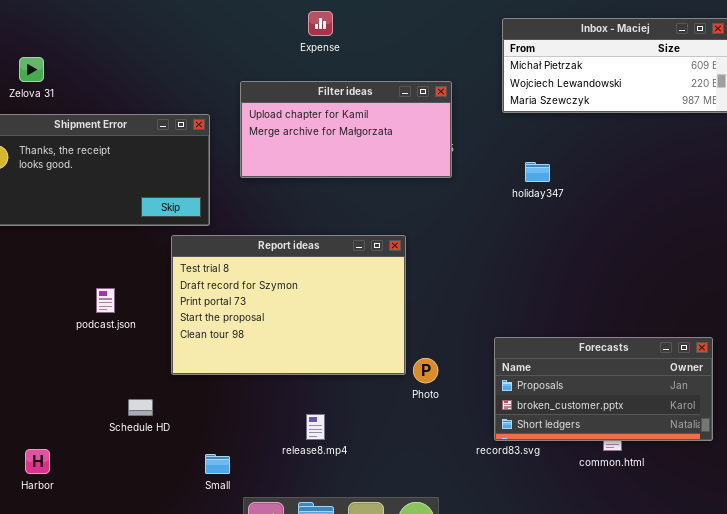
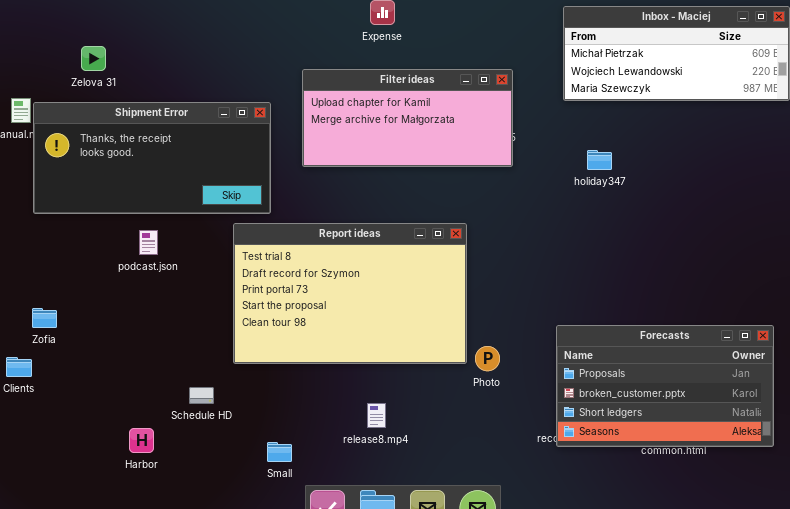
podcast.json: [96,288,115,313] -> [139,230,158,255], moved
Forecasts: [494,337,713,441] -> [556,325,774,447], resized
Harbor: [25,449,50,474] -> [129,428,154,453], moved

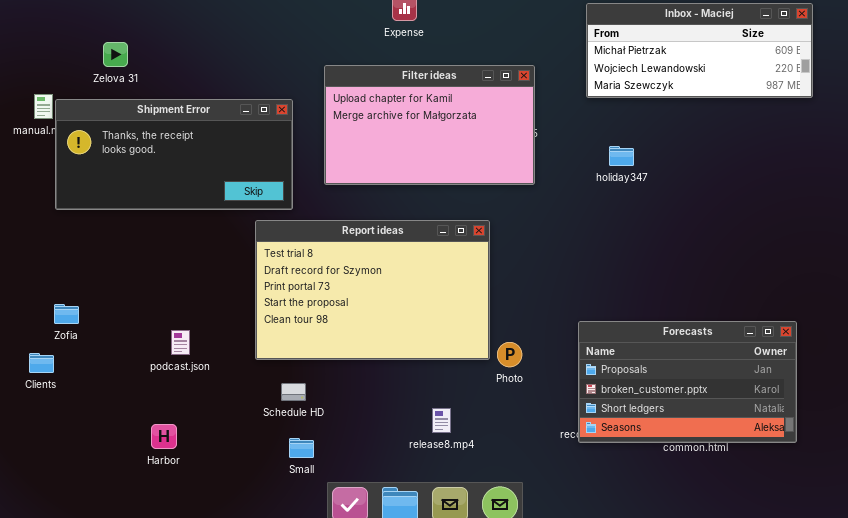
Filter ideas: [302,69,513,167] -> [324,65,535,185], resized
podcast.json: [139,230,158,255] -> [171,330,190,355], moved
Schedule HD: [189,387,214,404] -> [281,383,306,401], moved
release8.mp4: [367,403,386,428] -> [432,408,451,433], moved

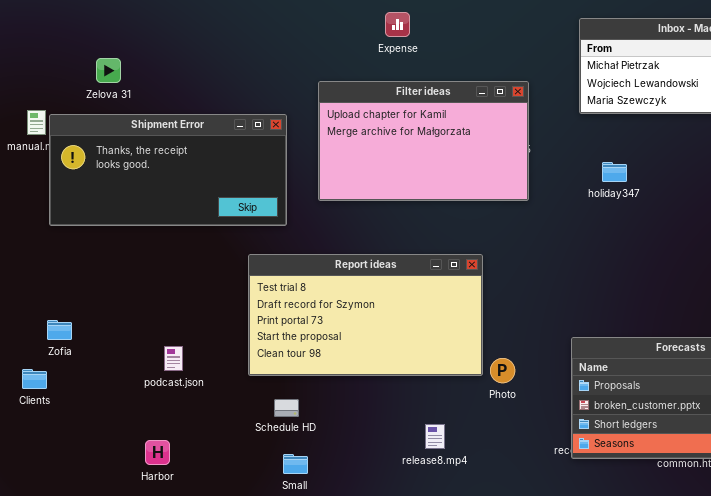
Report ideas: [255,220,490,360] -> [248,254,483,376], resized

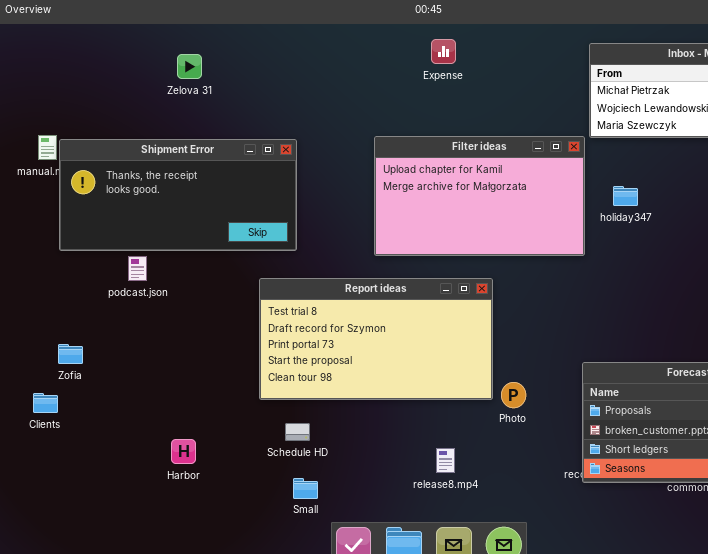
Expense: [385,12,410,37] -> [431,39,456,64], moved
Zelova 31: [96,58,121,83] -> [177,54,202,79], moved
Filter ideas: [318,81,529,201] -> [374,136,585,256], moved
podcast.json: [164,346,183,371] -> [128,256,147,281], moved
Harbor: [145,440,170,465] -> [171,439,196,464], moved

